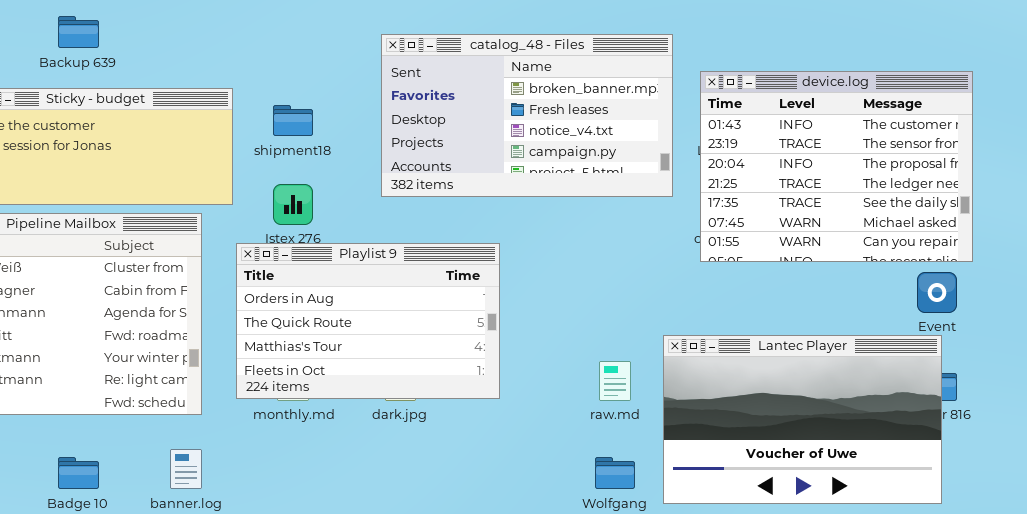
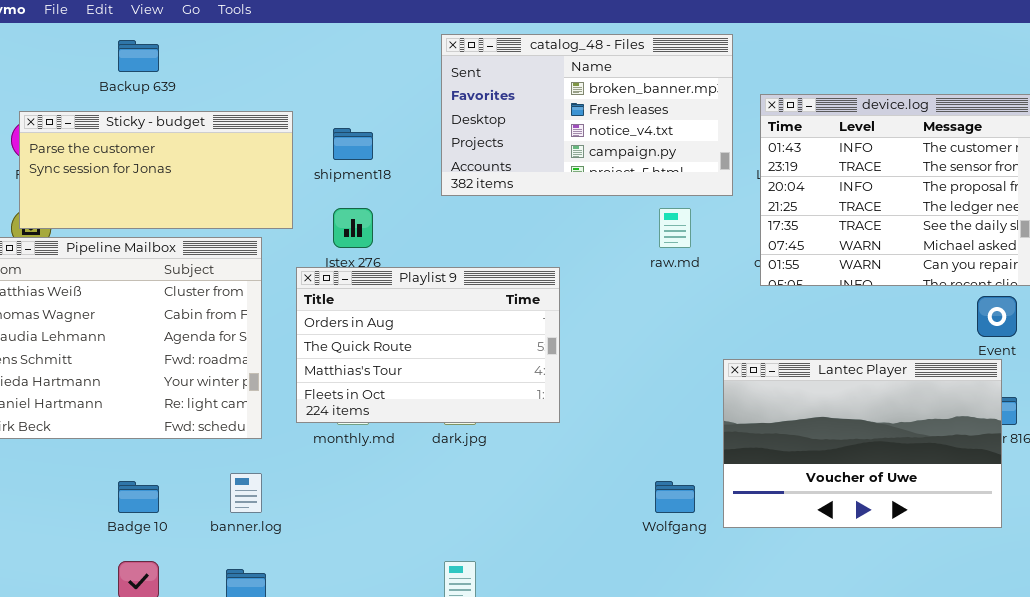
catalog_48 - Files: [381,34,673,197] -> [441,34,733,196], moved
raw.md: [599,361,631,401] -> [659,208,691,248], moved

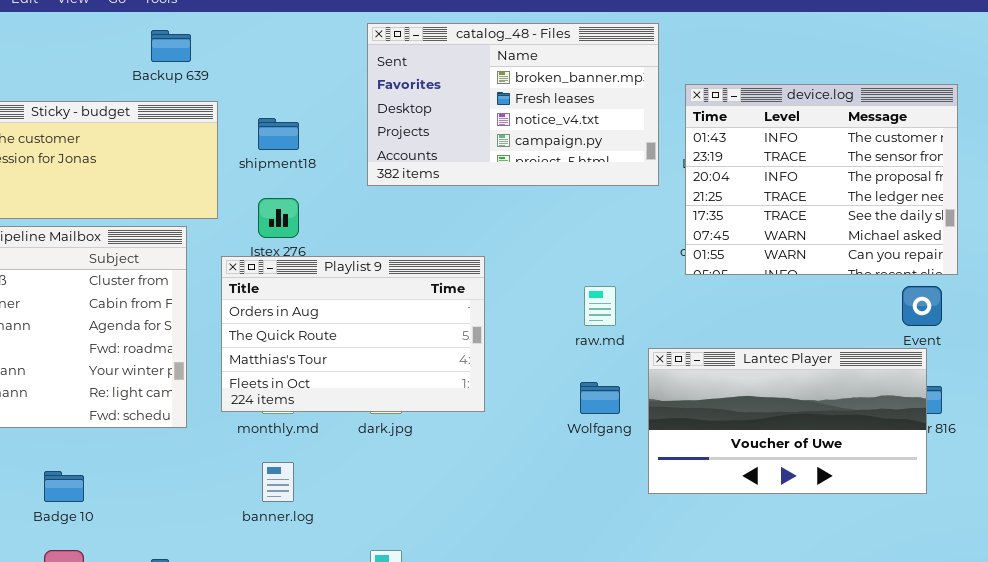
Backup 639: [118,40,159,72] -> [151,30,191,62], moved
raw.md: [659,208,691,248] -> [584,286,616,326], moved
Lantec Player: [723,359,1002,528] -> [648,348,927,494], resized
banner.log: [230,473,262,513] -> [262,462,294,502], moved
Wolfgang: [655,481,695,513] -> [580,382,620,414], moved

